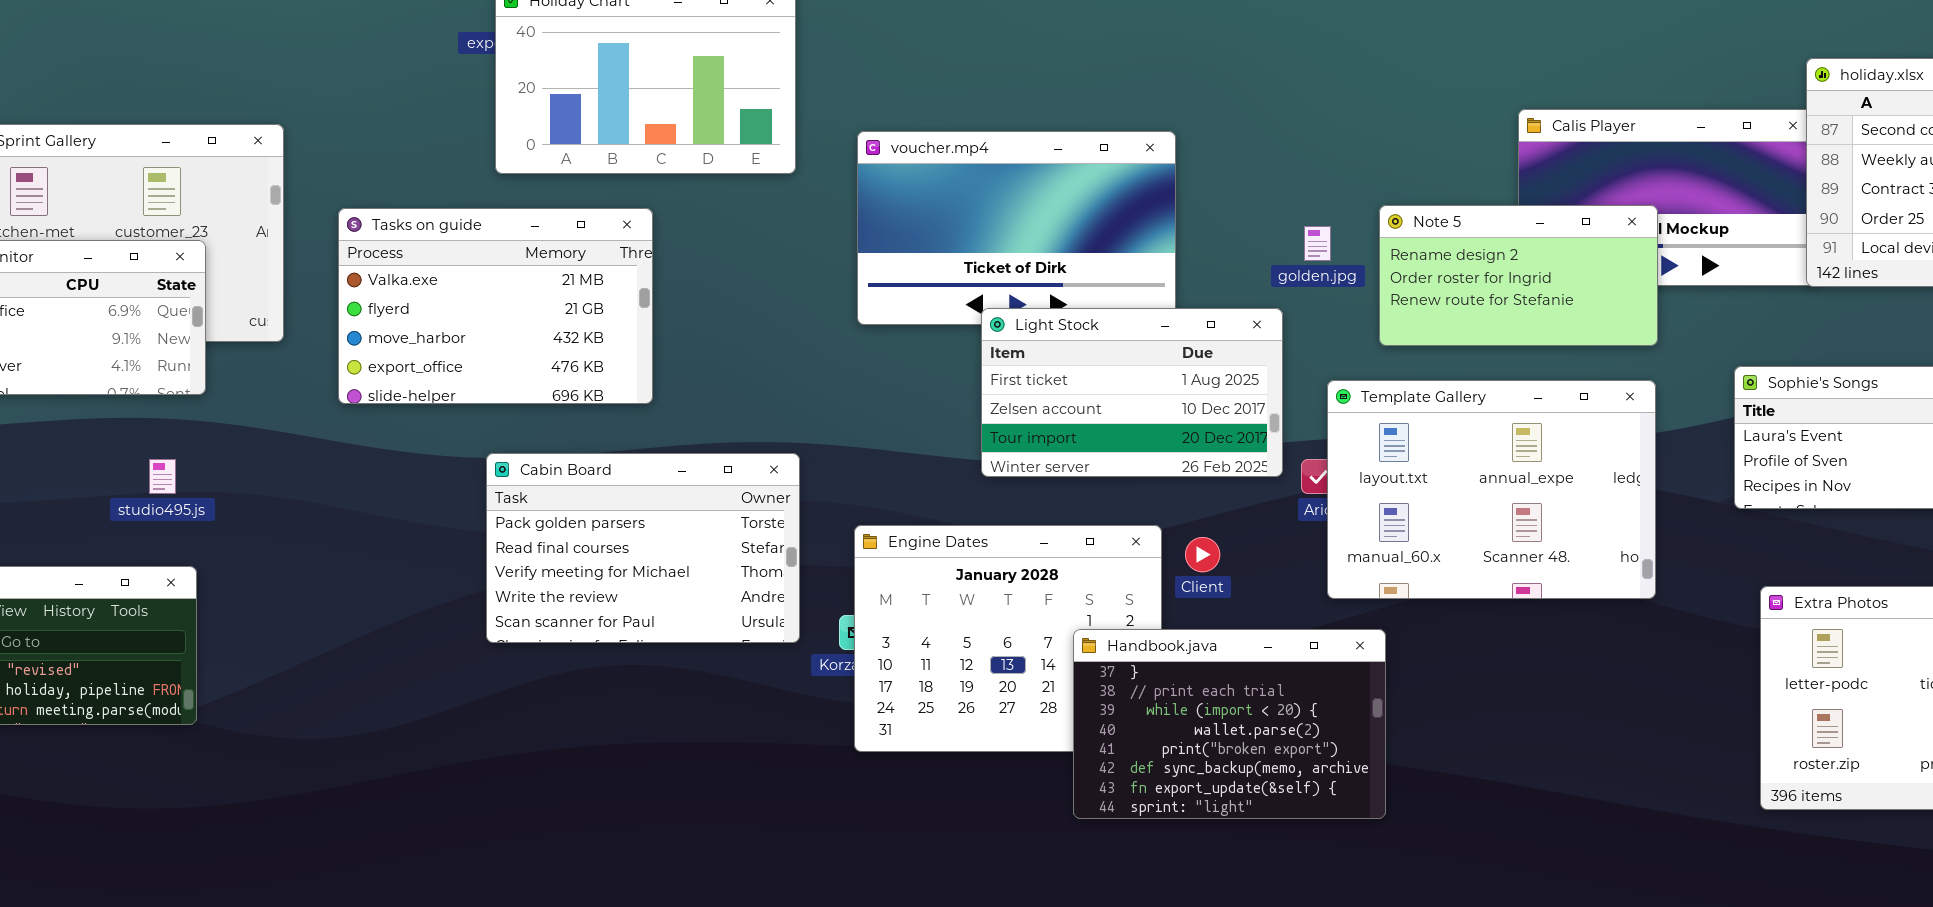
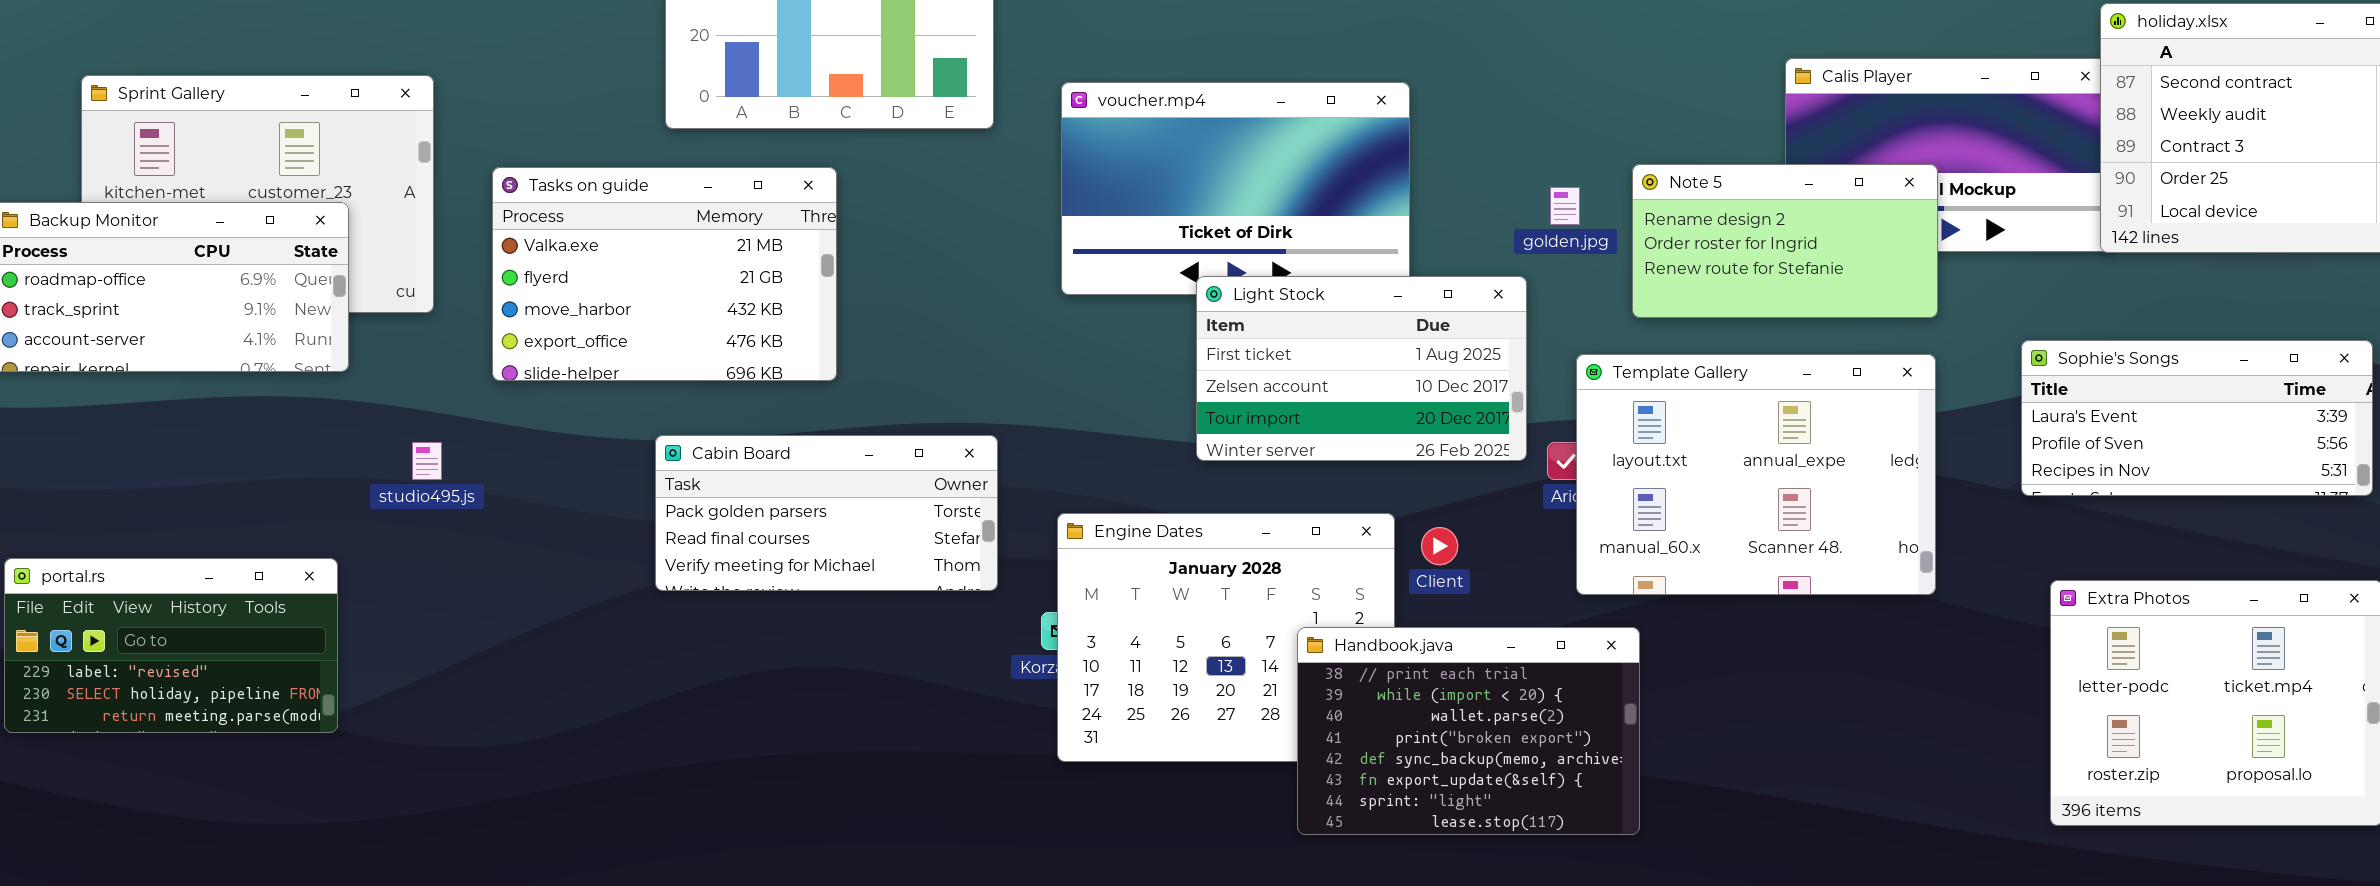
Cabin Board: [486,453,800,643] -> [655,435,998,591], resized
studio495.js: [149,459,176,494] -> [412,442,442,480], moved
Handbook.java: [1073,629,1386,819] -> [1297,627,1640,835], scrolled down 1 row

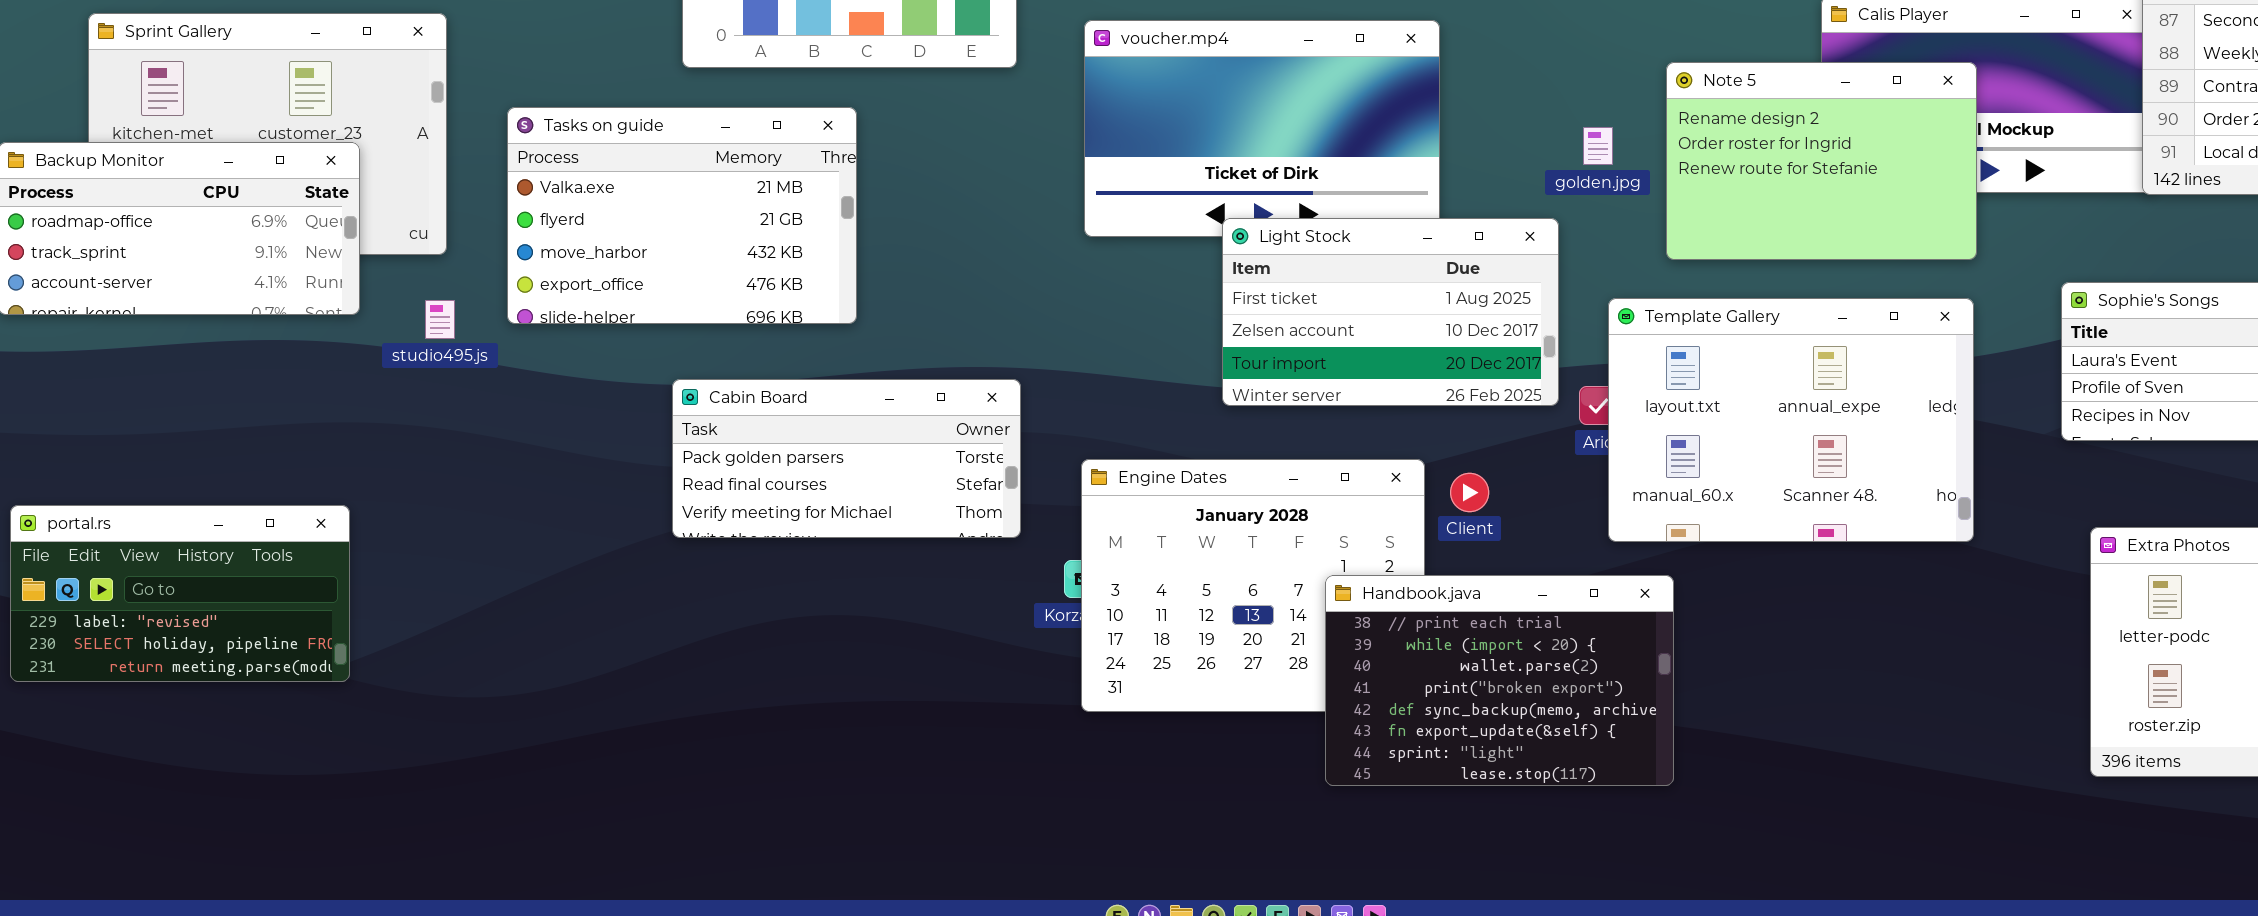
Note 5: [1632,164,1938,318] -> [1666,62,1977,260], resized
studio495.js: [412,442,442,480] -> [425,300,455,339], moved

